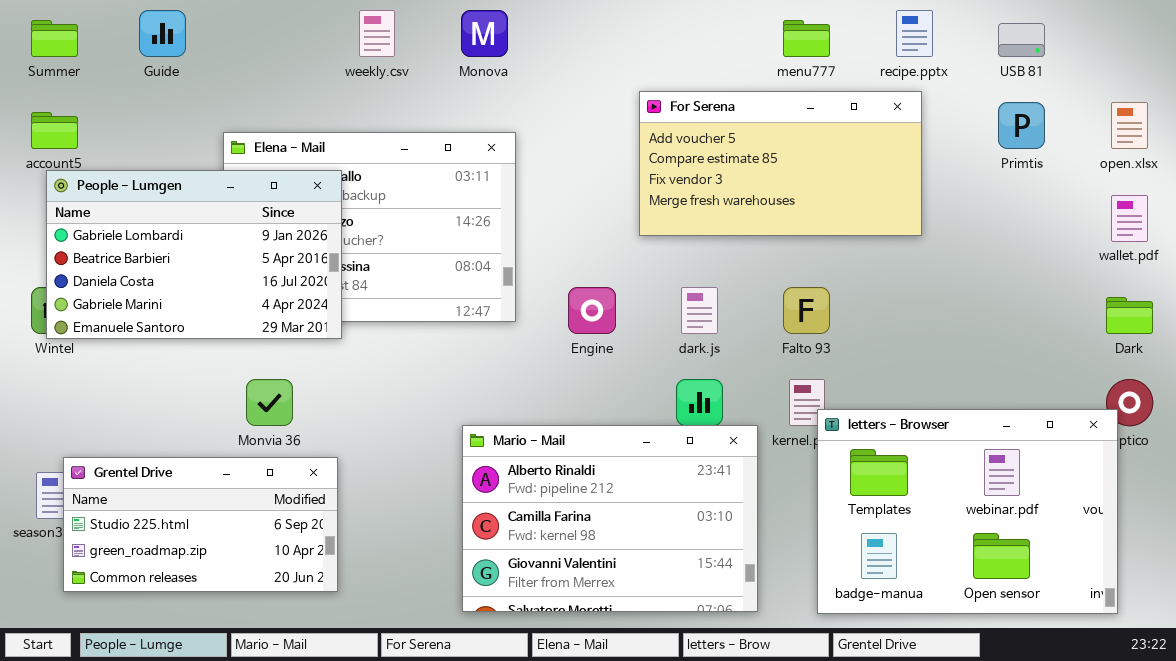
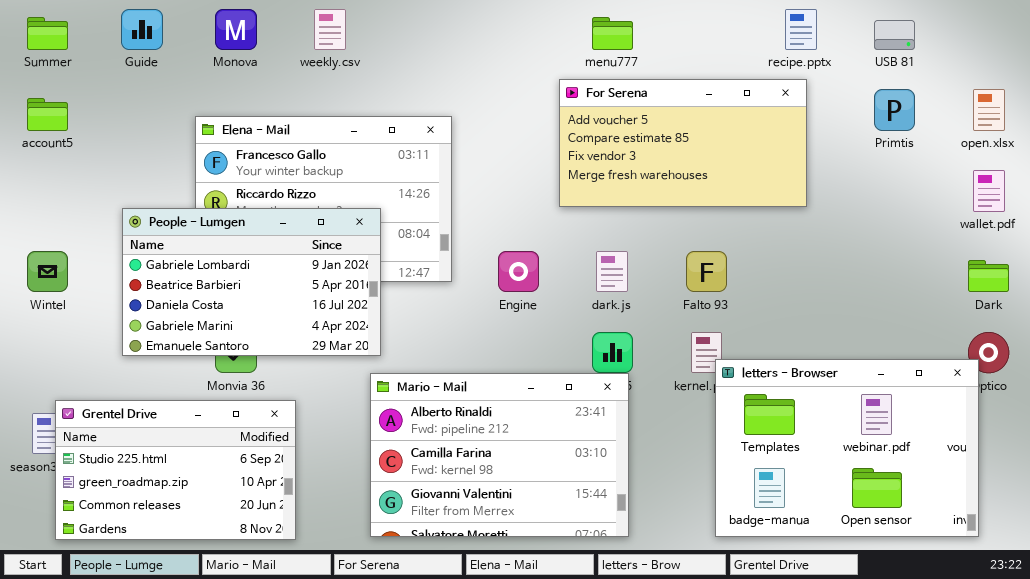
Monova: [461,10,508,57] -> [215,9,257,50], moved
menu777: [783,20,830,57] -> [592,17,633,50], moved
People - Lumgen: [46,170,342,339] -> [122,208,381,356], moved
Mario - Mail: [462,425,758,612] -> [370,373,629,537], moved
Grentel Drive: [63,457,338,592] -> [55,400,296,540], resized

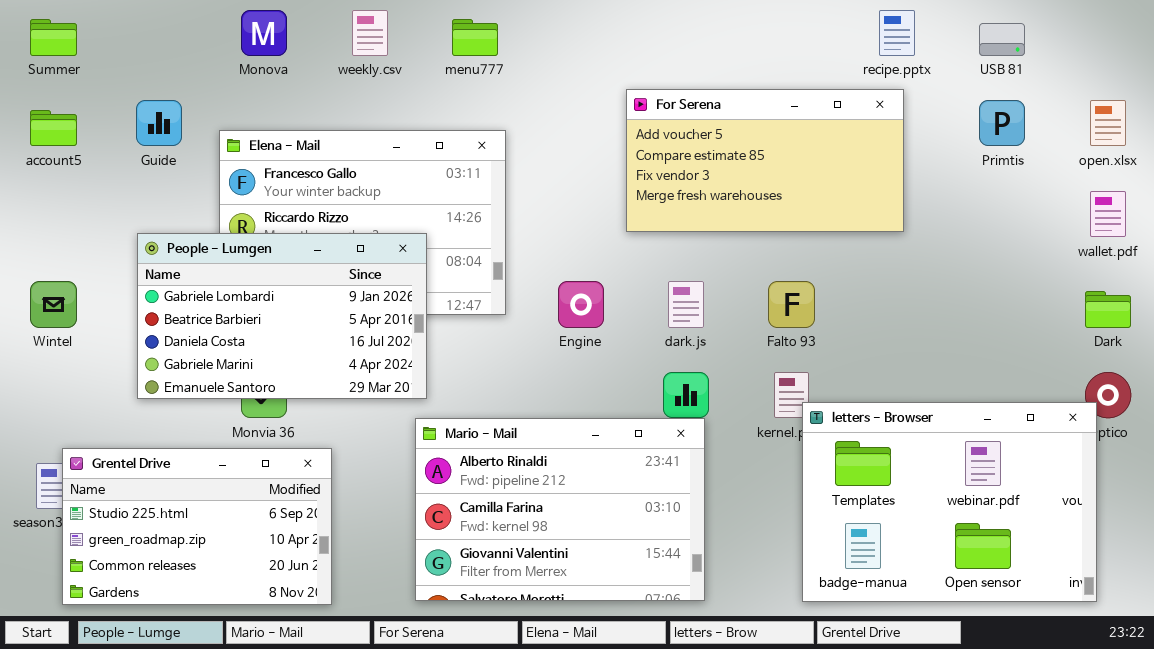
Guide: [121,9,163,50] -> [136,100,182,146], moved
menu777: [592,17,633,50] -> [452,19,498,56], moved

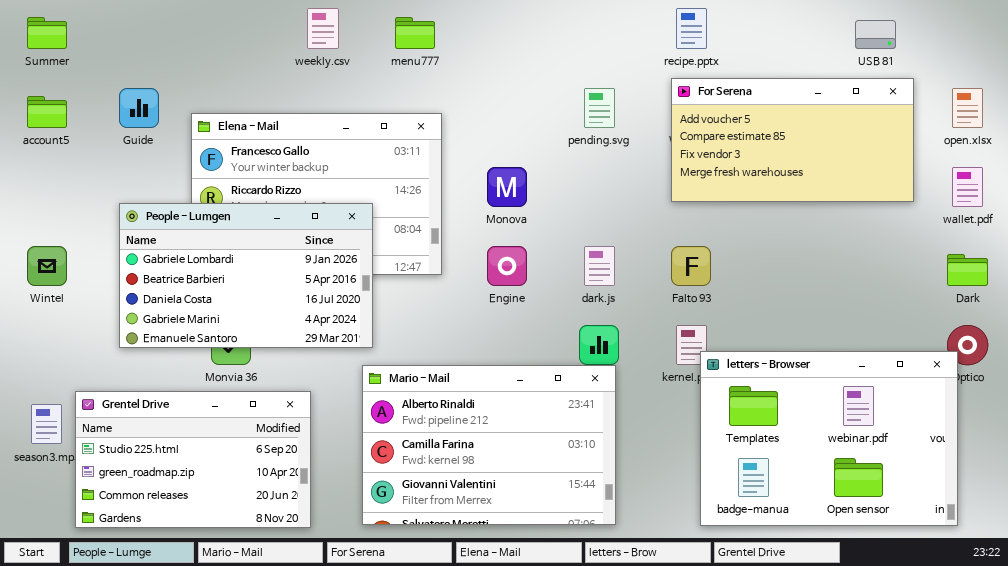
Monova: [241,10,287,56] -> [487,167,527,207], moved
recipe.pptx: [879,10,915,56] -> [676,8,707,49], moved
For Serena: [626,89,904,232] -> [671,78,914,202], moved
Grentel Drive: [62,448,332,605] -> [75,391,311,528], moved

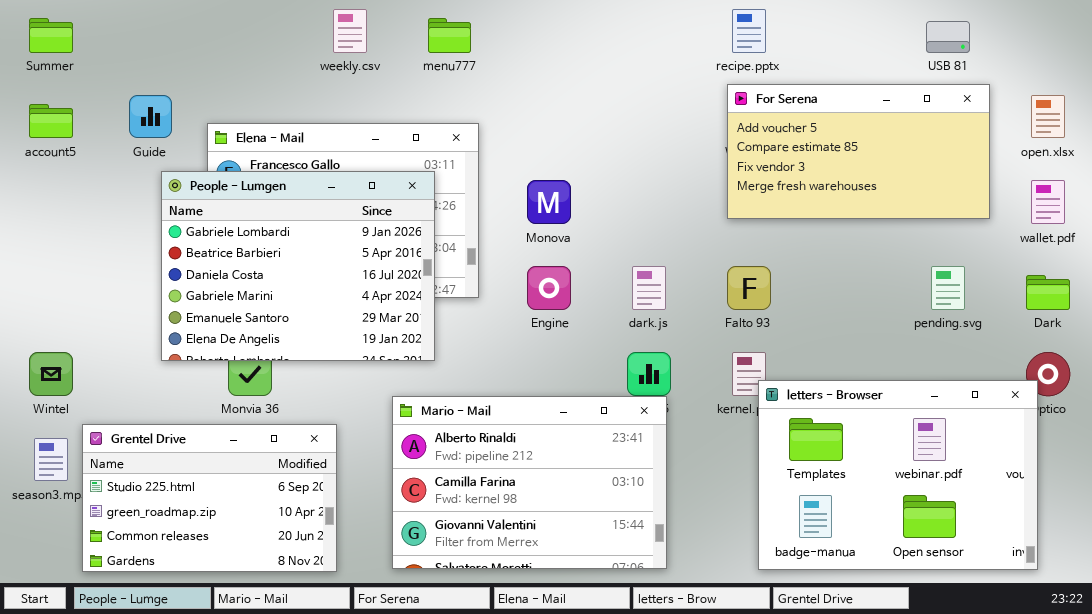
pending.svg: [584,88,615,128] -> [931,266,965,310], moved
People - Lumgen: [119,203,373,348] -> [161,171,435,361], moved, resized
Wintel: [27,246,67,286] -> [29,352,73,396], moved

